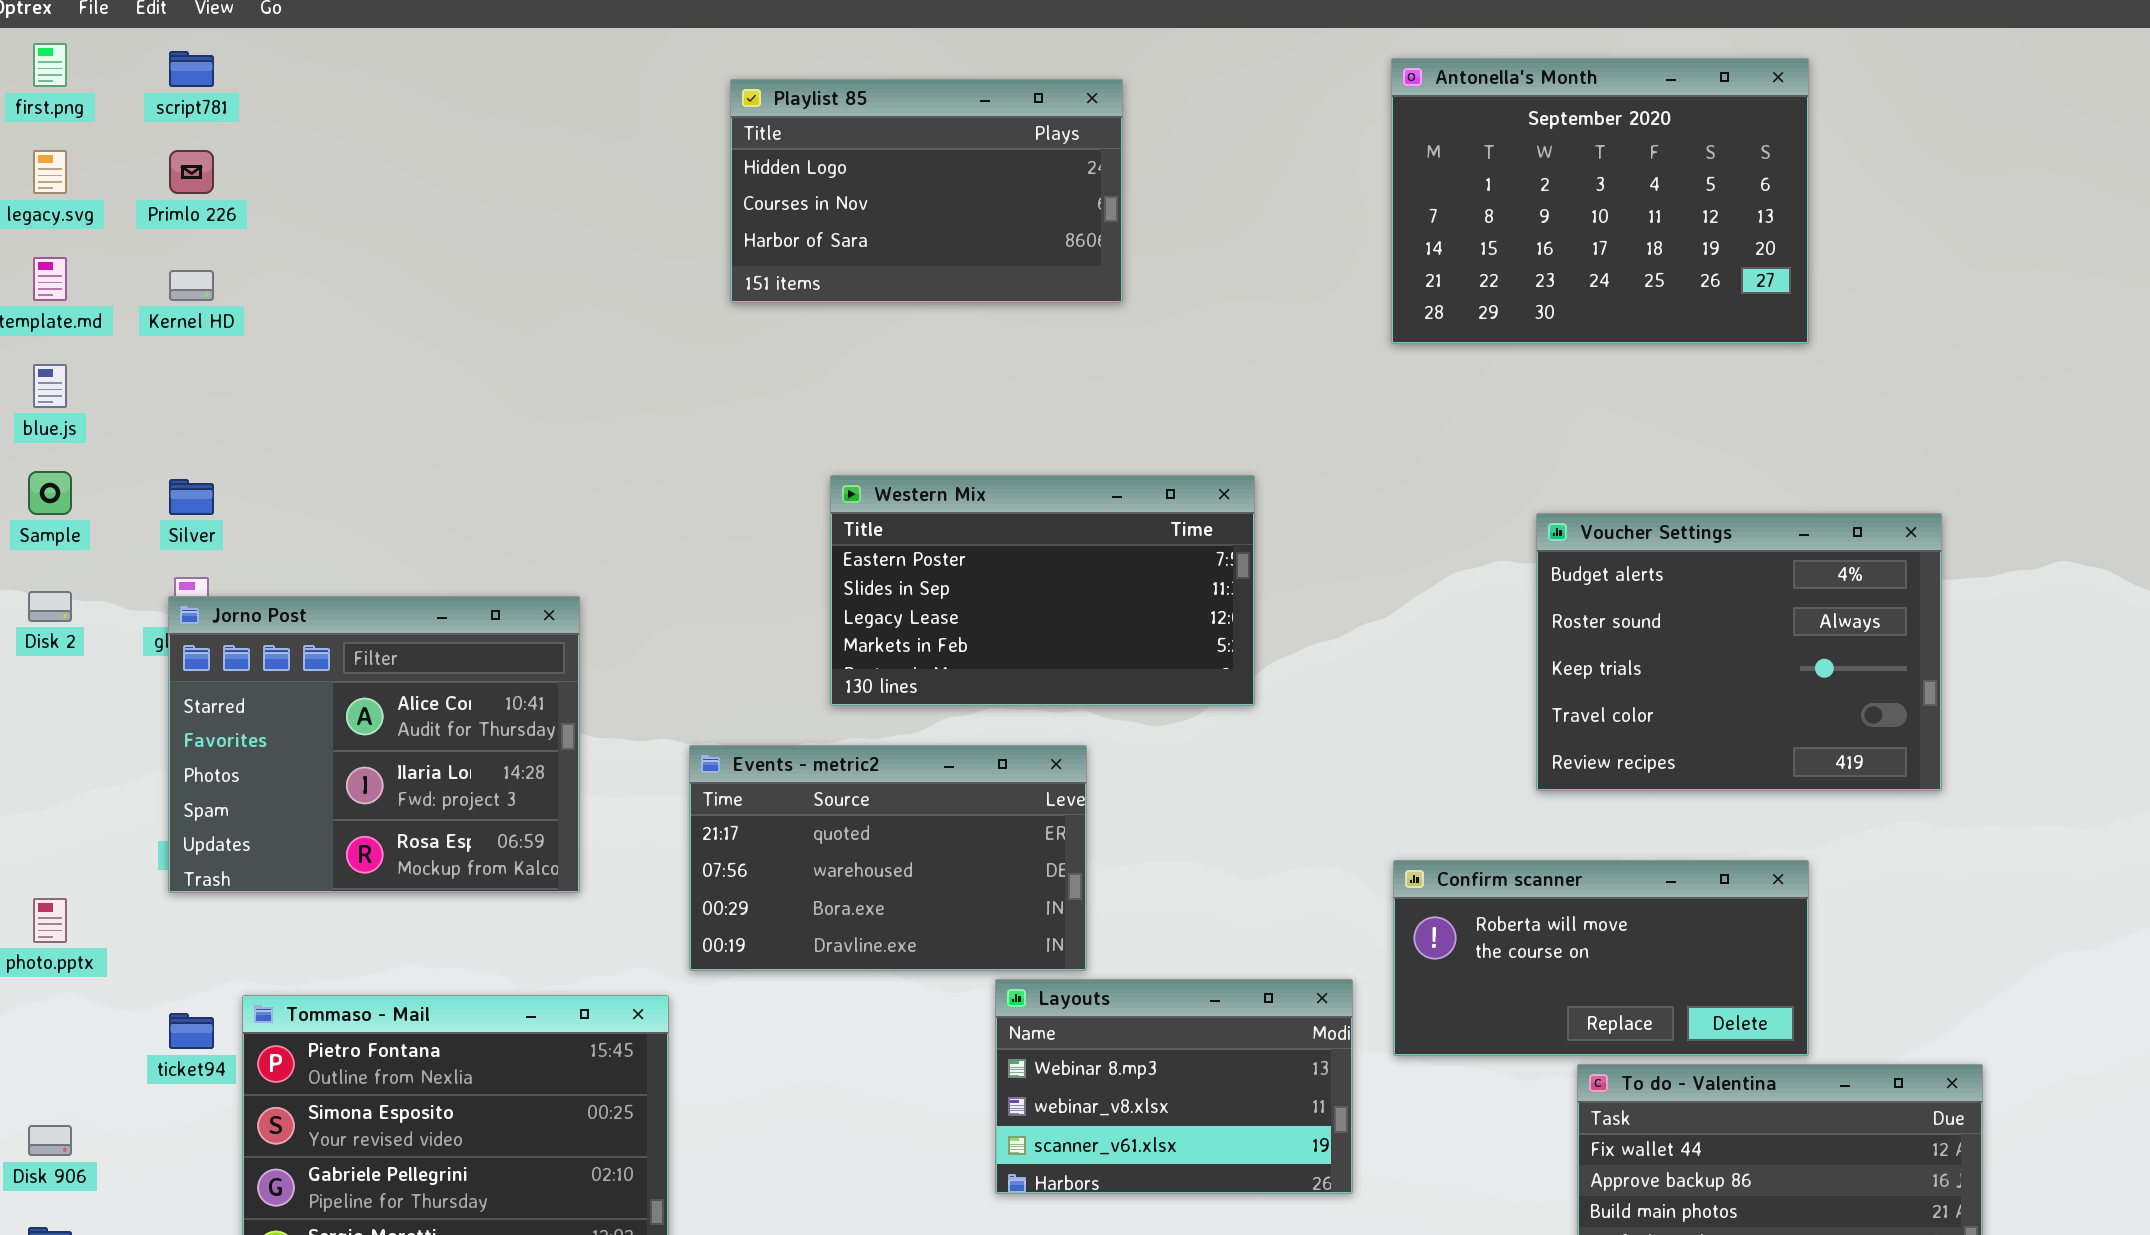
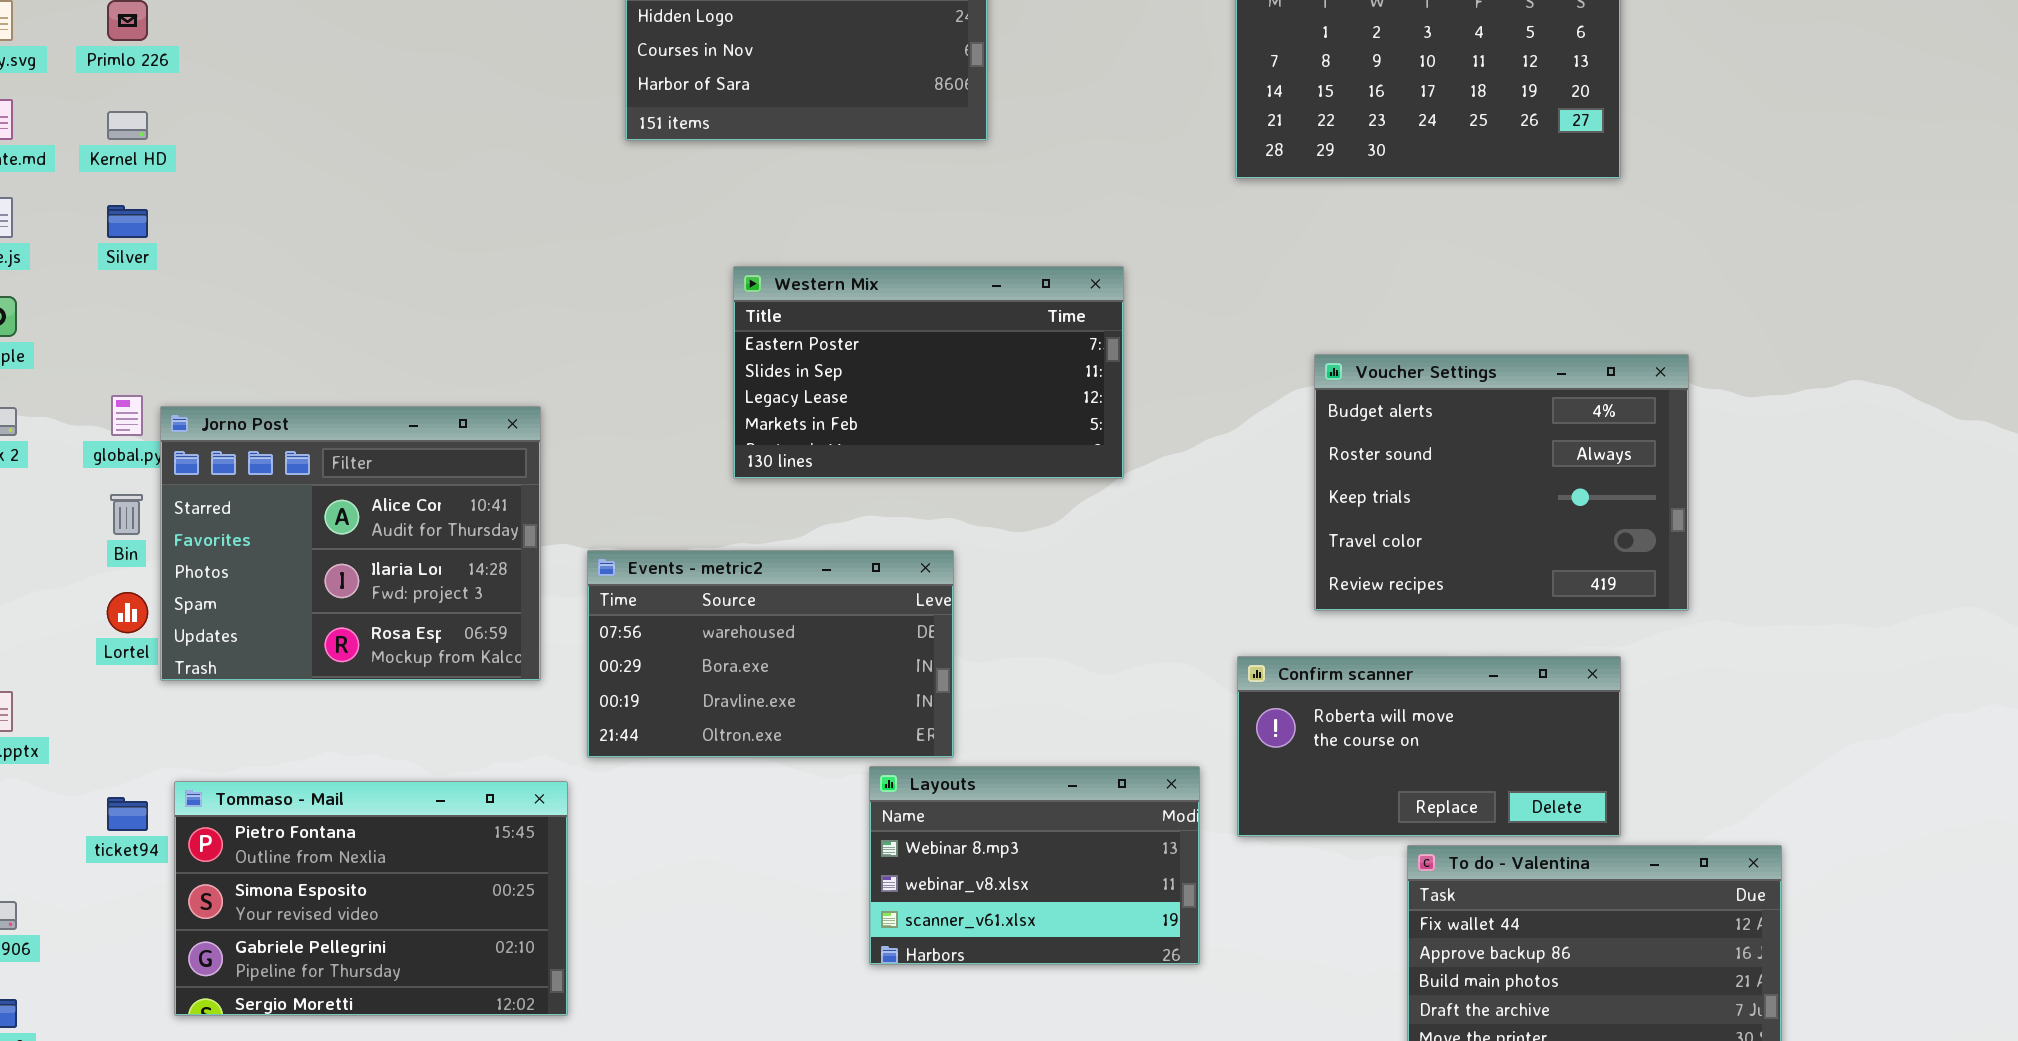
Western Mix: [830,475,1255,706] -> [733,266,1124,479], moved
Silver: [169,479,214,515] -> [107,205,148,238], moved
Voucher Settings: [1536,513,1942,791] -> [1314,354,1689,611], moved
Jorno Post: [168,596,580,893] -> [160,406,541,681], moved
Events - metric2: [689,745,1087,971] -> [587,550,954,758], scrolled down 1 row

